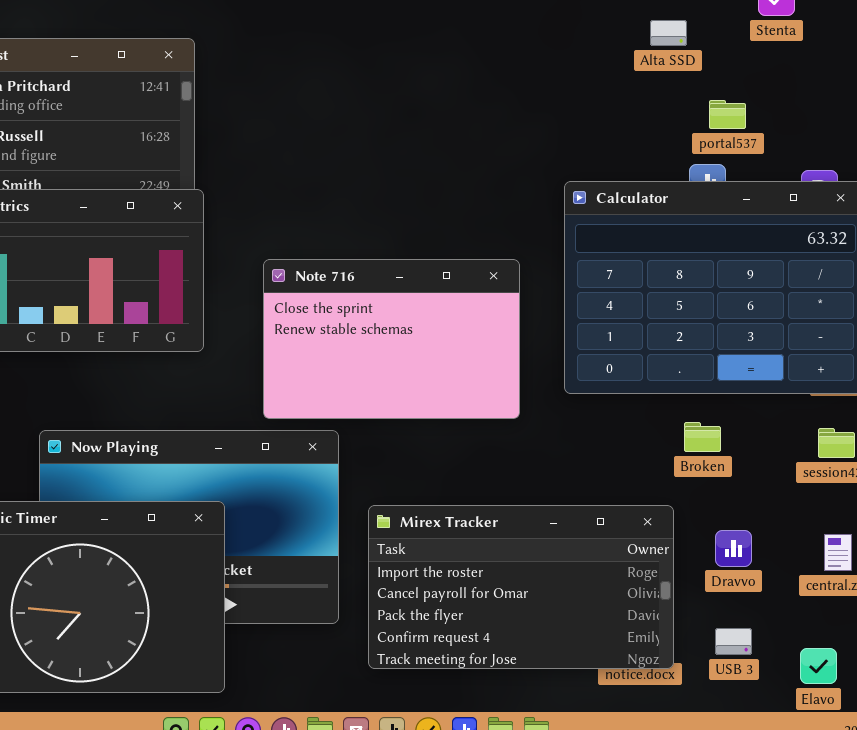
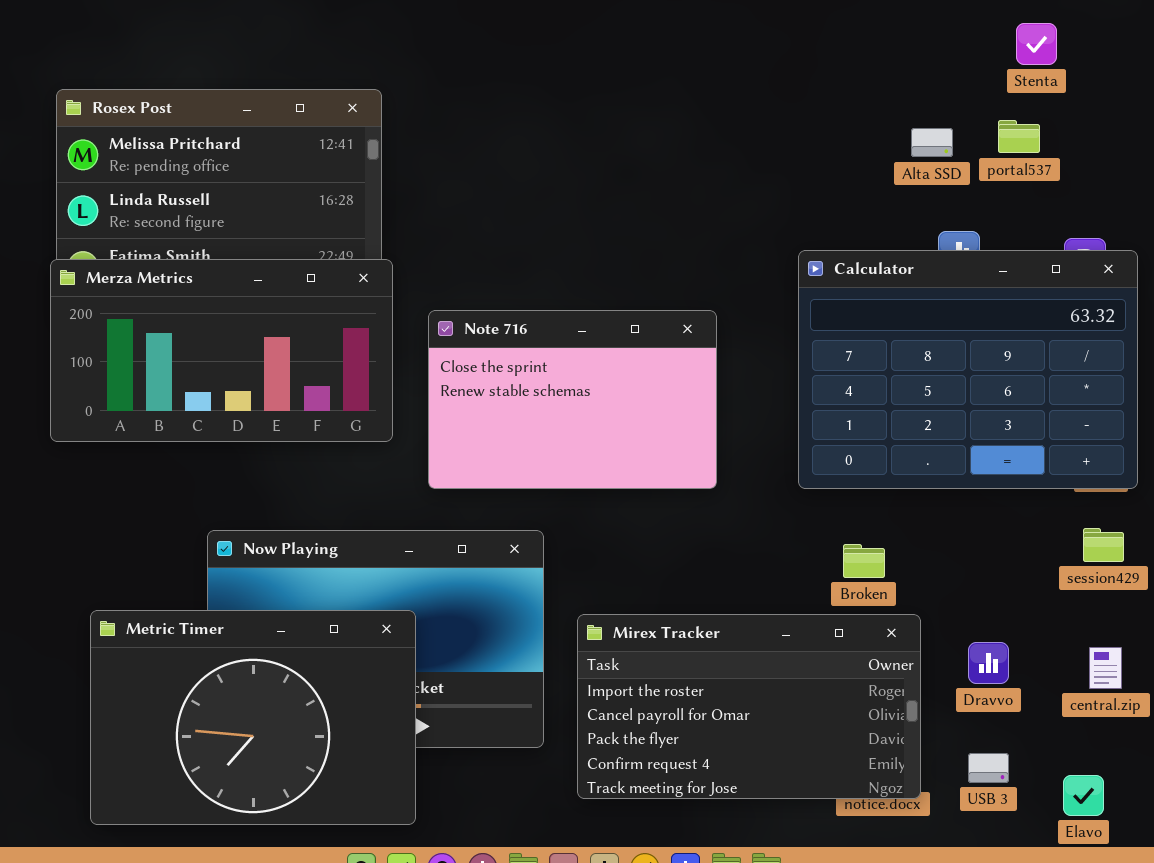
Alta SSD: [650,20,687,46] -> [911,128,953,157], moved
portal537: [709,100,746,129] -> [998,120,1040,153], moved
Note 716: [263,259,520,419] -> [428,310,717,489], moved
Broken: [684,422,721,452] -> [843,544,885,578], moved

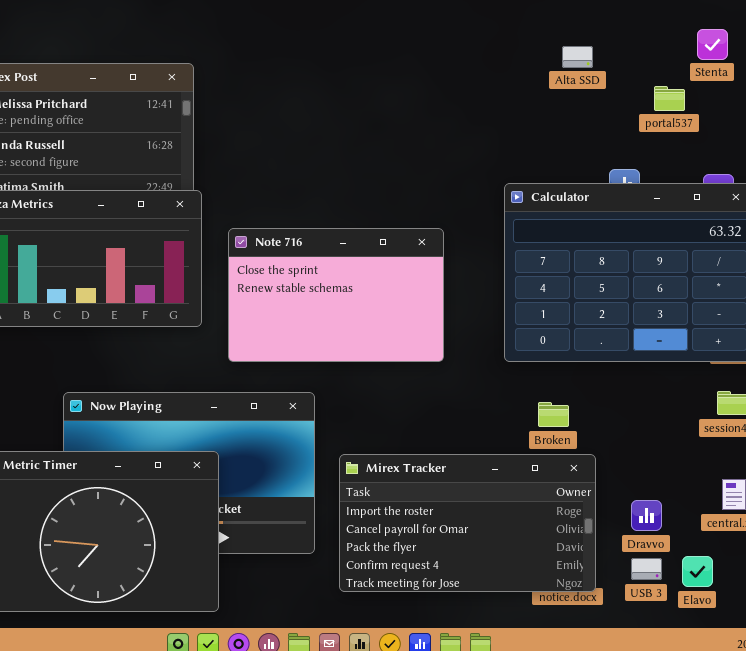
Stenta: [1016,23,1057,65] -> [697,29,728,60], moved
Alta SSD: [911,128,953,157] -> [562,46,593,68], moved
Dravvo: [968,642,1009,684] -> [631,500,662,531], moved
Elavo: [1063,775,1104,816] -> [682,556,713,587], moved

